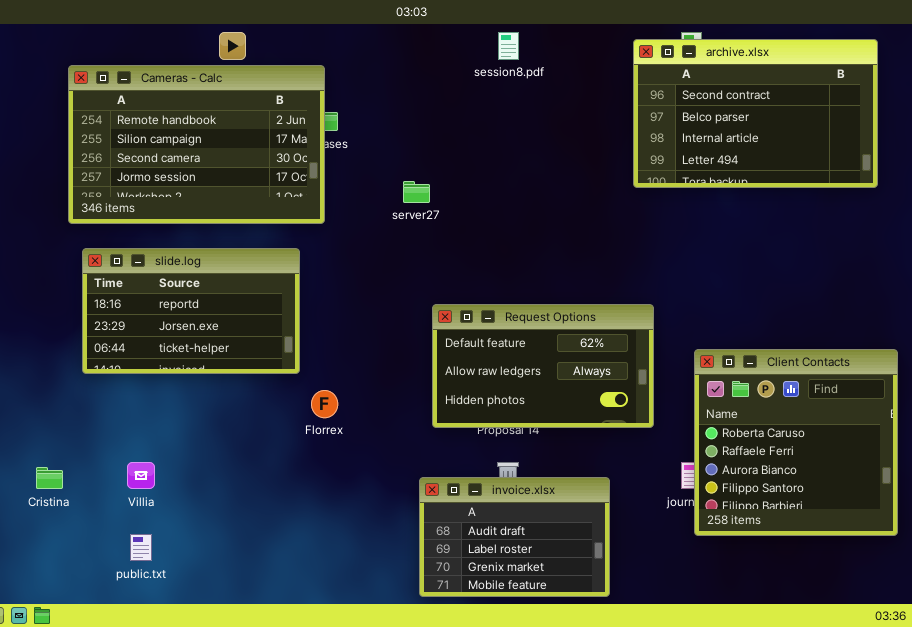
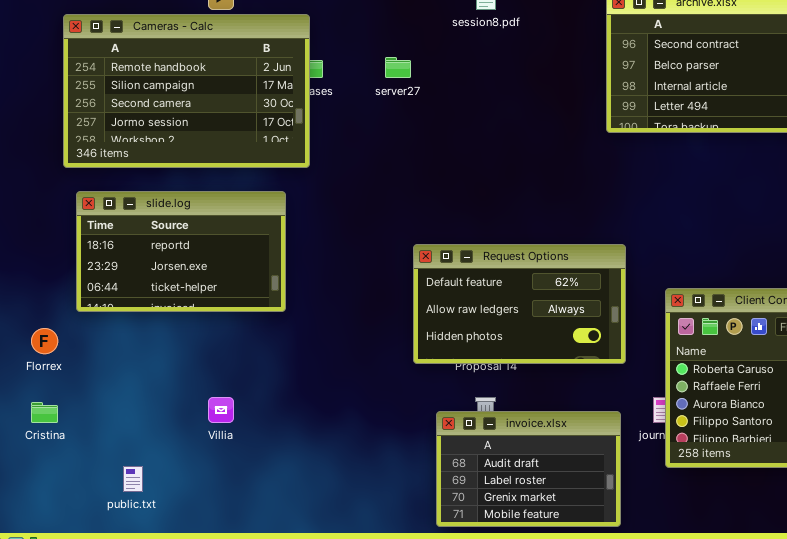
server27: [403,181,430,203] -> [385,57,411,78], moved
Florrex: [311,390,338,418] -> [31,328,58,354], moved
Villia: [127,462,155,489] -> [208,397,234,423], moved
invoice.xlsx: [419,477,610,597] -> [436,411,621,527], moved

